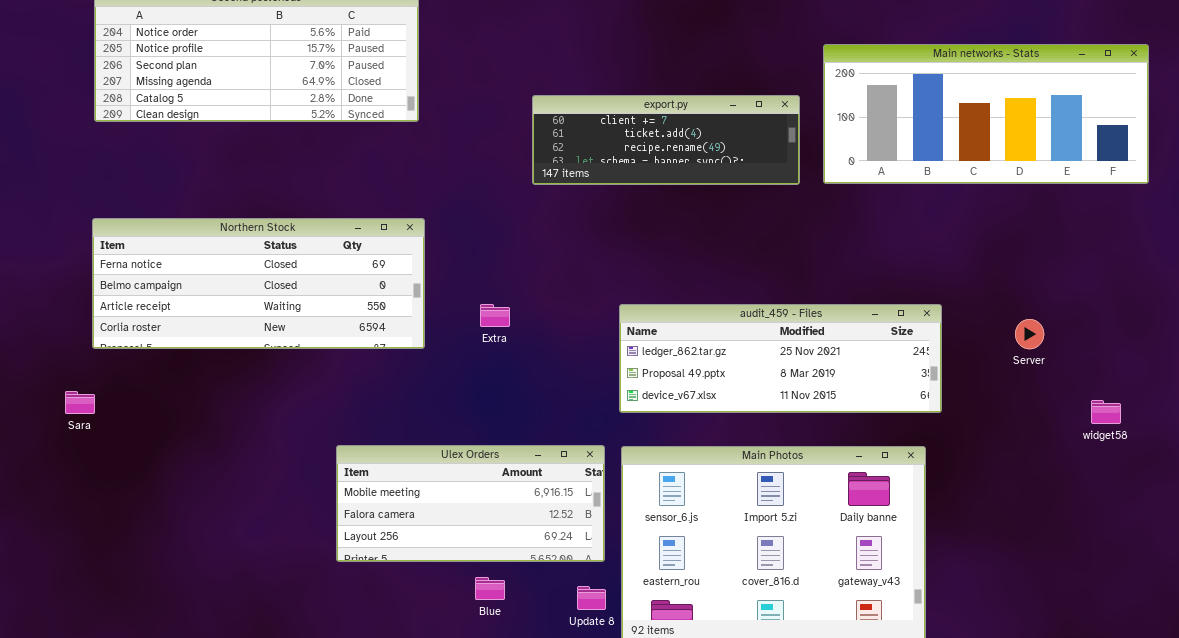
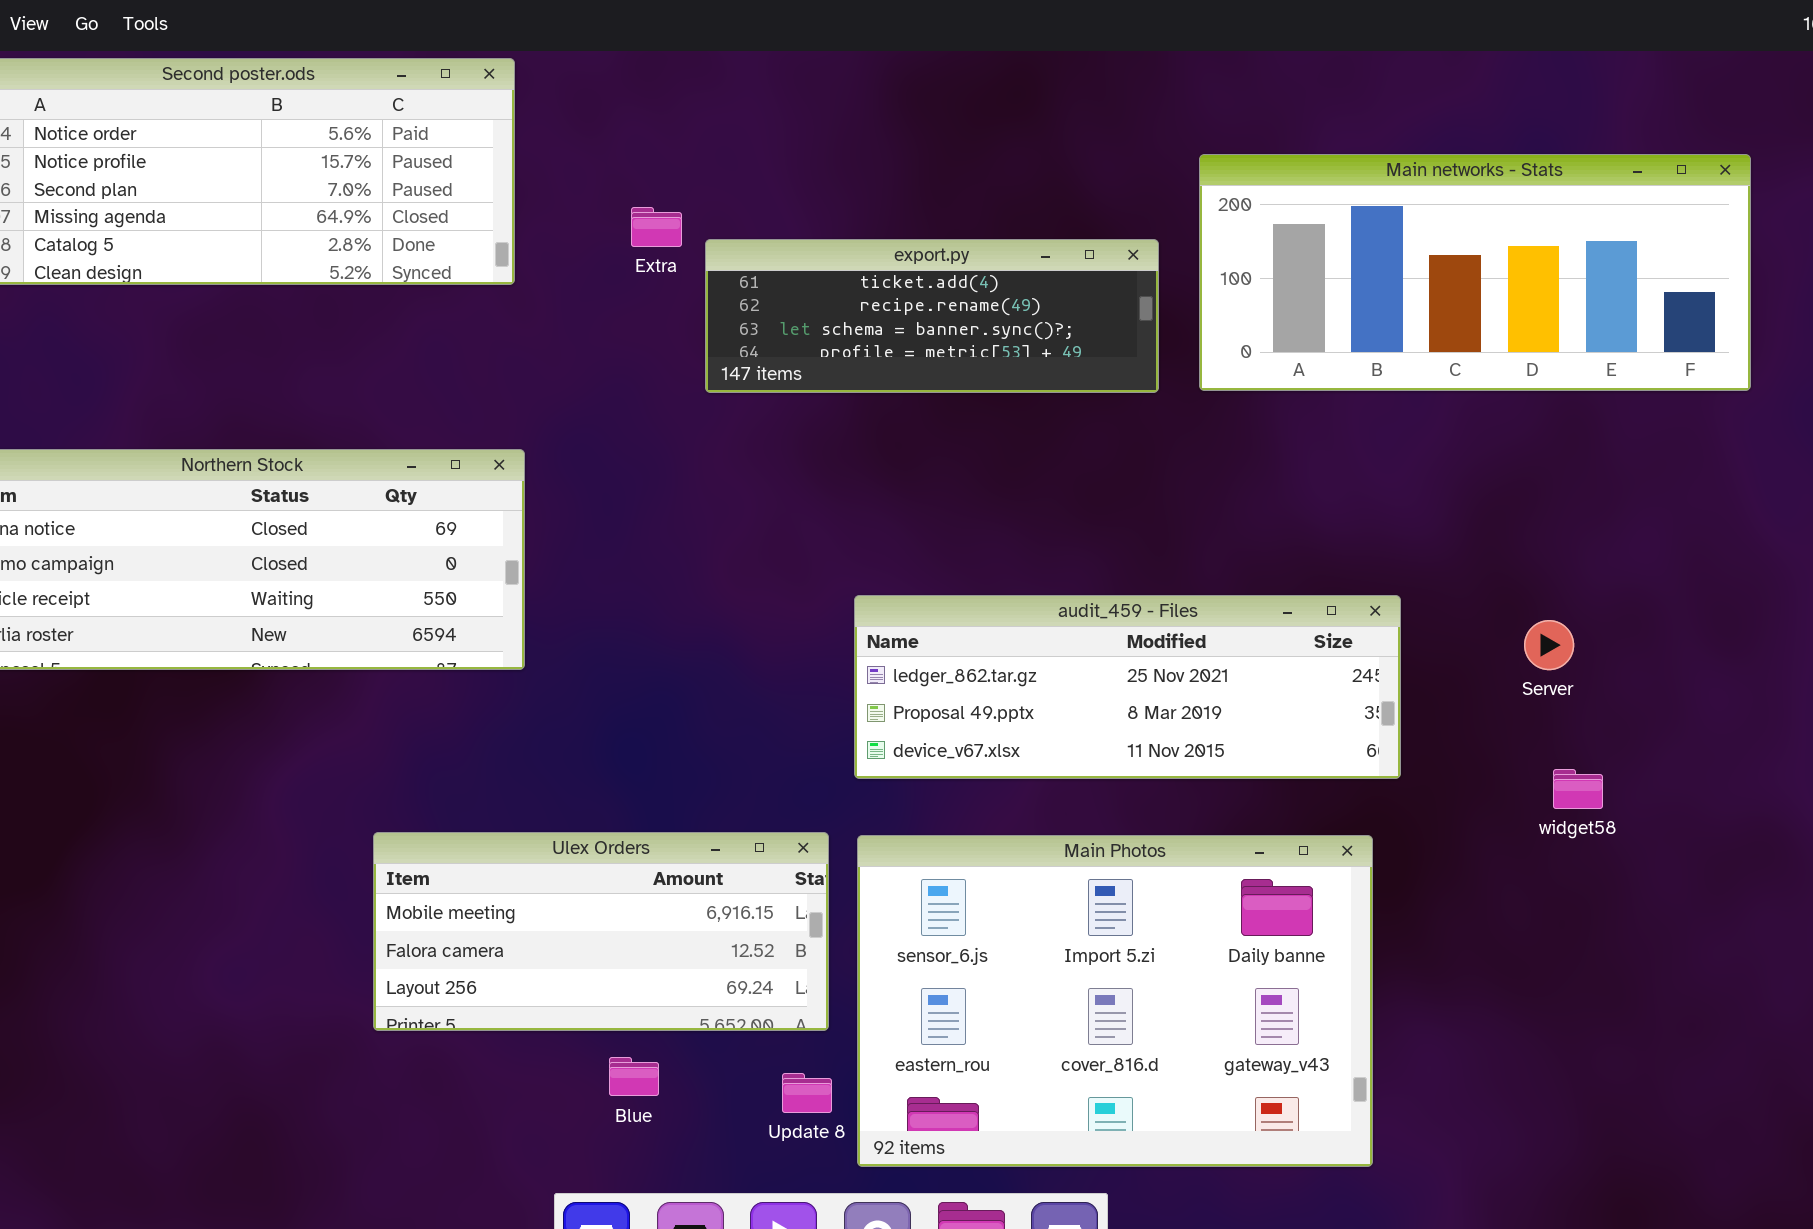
export.py: [532,95,800,185] -> [705,239,1159,393], scrolled down 1 row
Extra: [480,304,510,327] -> [631,207,682,247], moved
widget58: [1091,400,1121,424] -> [1553,769,1603,809], moved

